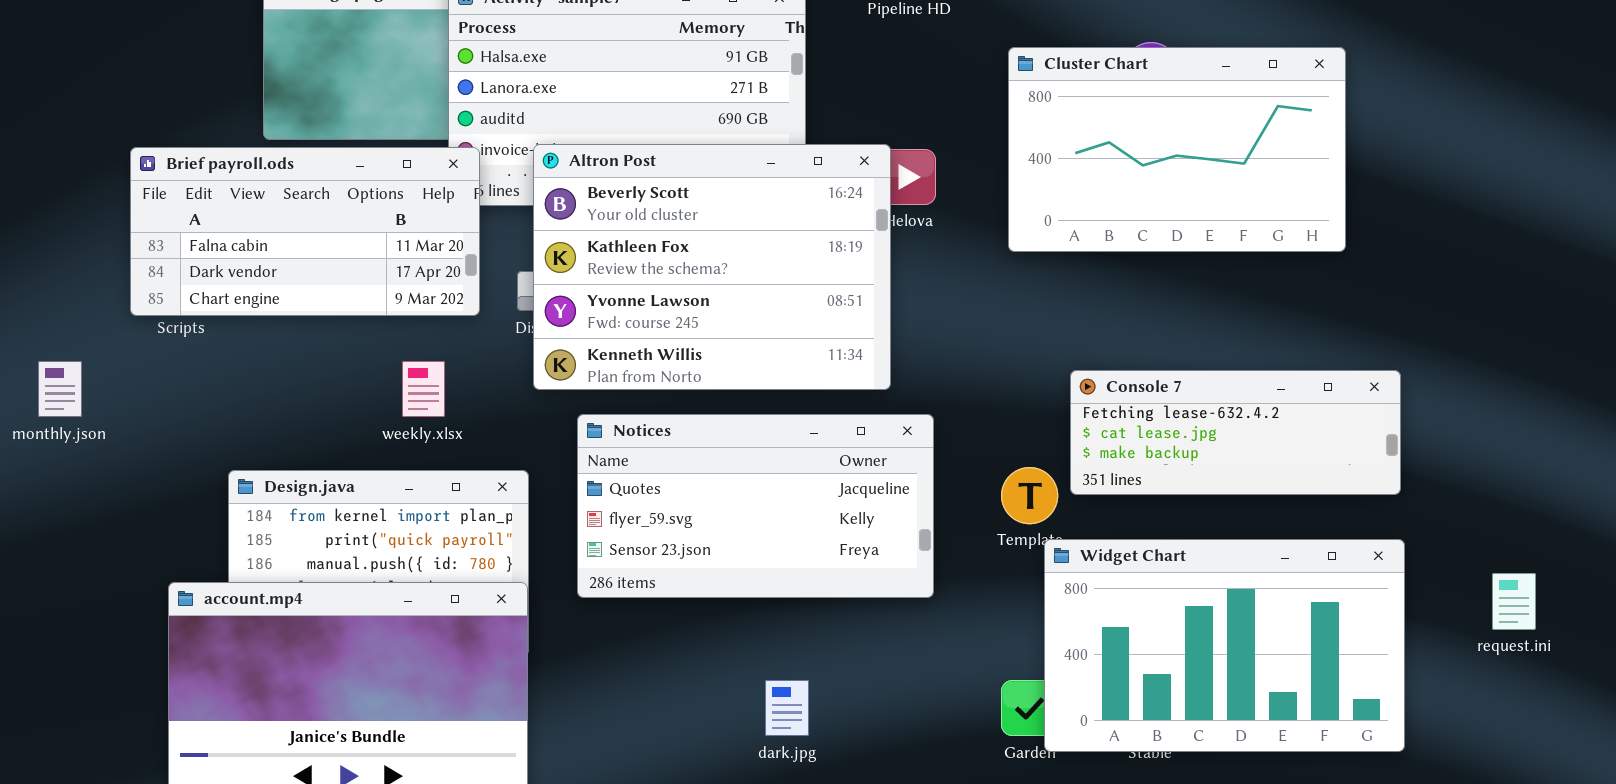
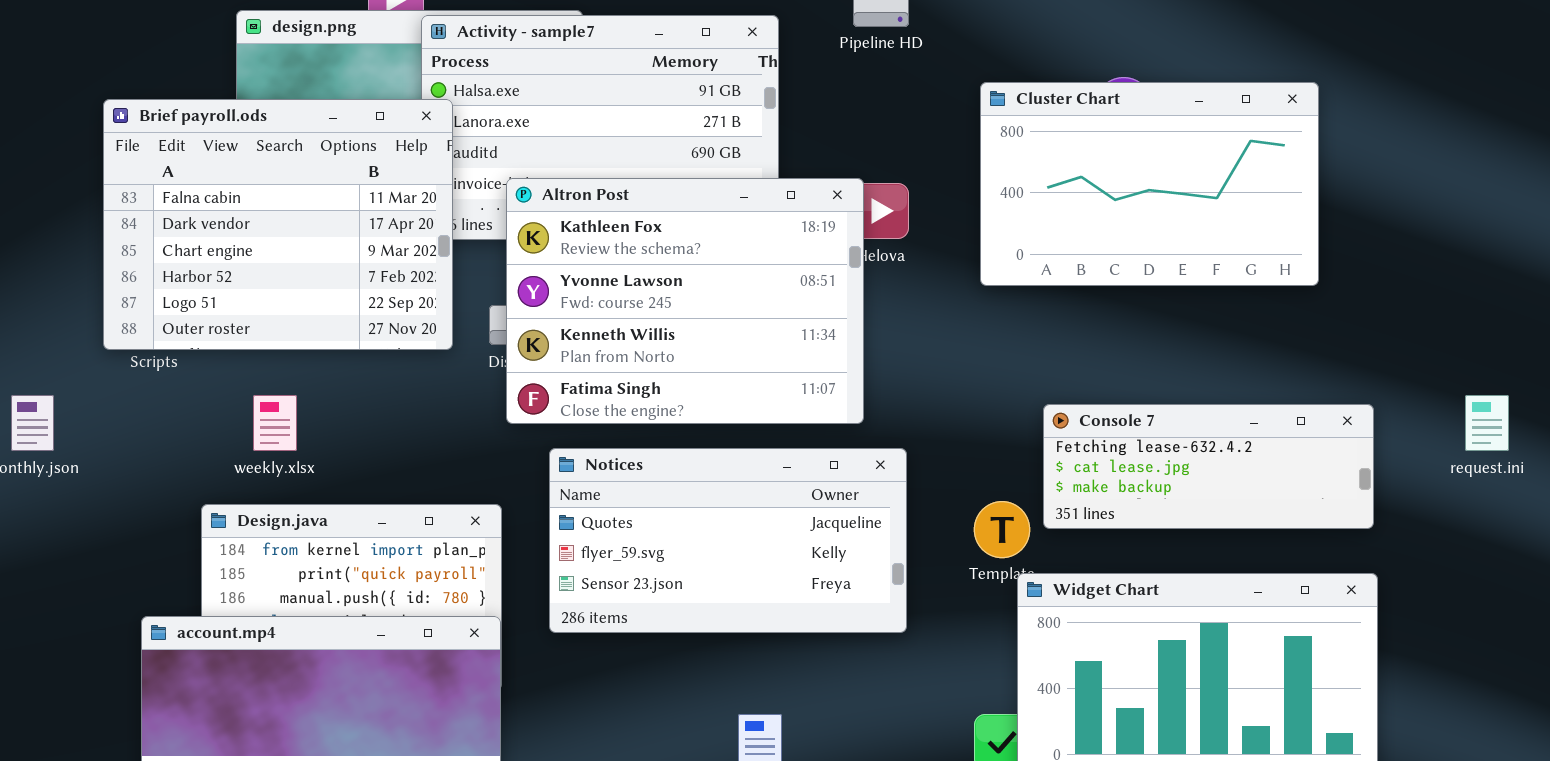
Altron Post: [533,144,891,390] -> [506,178,864,424], scrolled down 1 row
Brief payroll.ods: [130,147,480,316] -> [103,99,453,350], resized
weekly.xlsx: [402,361,445,417] -> [253,395,297,451], moved
request.ini: [1492,573,1536,630] -> [1465,395,1509,451], moved

